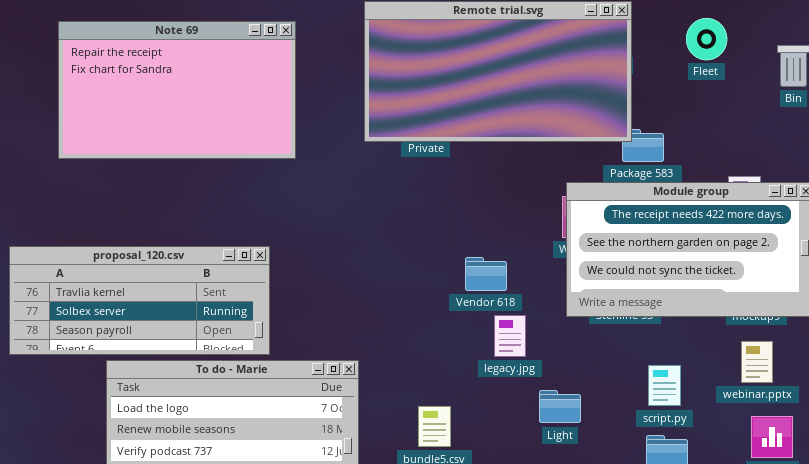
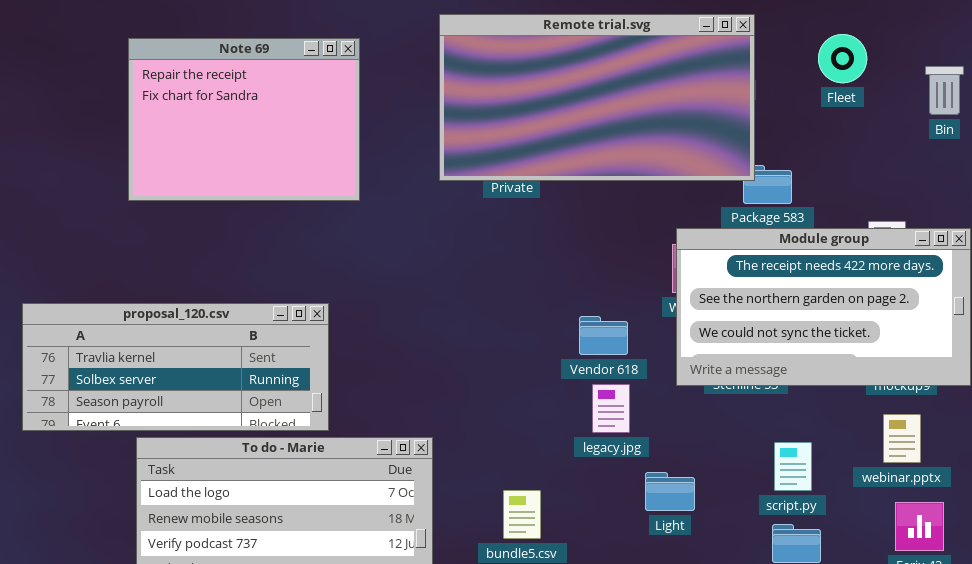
Note 69: [58,21,296,159] -> [128,38,360,201], resized
Vendor 618: [465,257,507,291] -> [579,316,628,355], moved

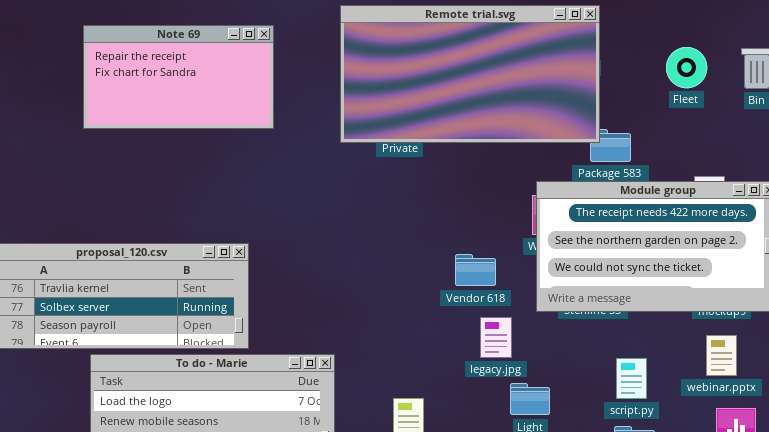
Fleet: [818,34,867,83] -> [666,47,707,88], moved
Note 69: [128,38,360,201] -> [83,25,274,129], resized
legacy.jpg: [592,384,630,433] -> [480,317,512,358], moved

